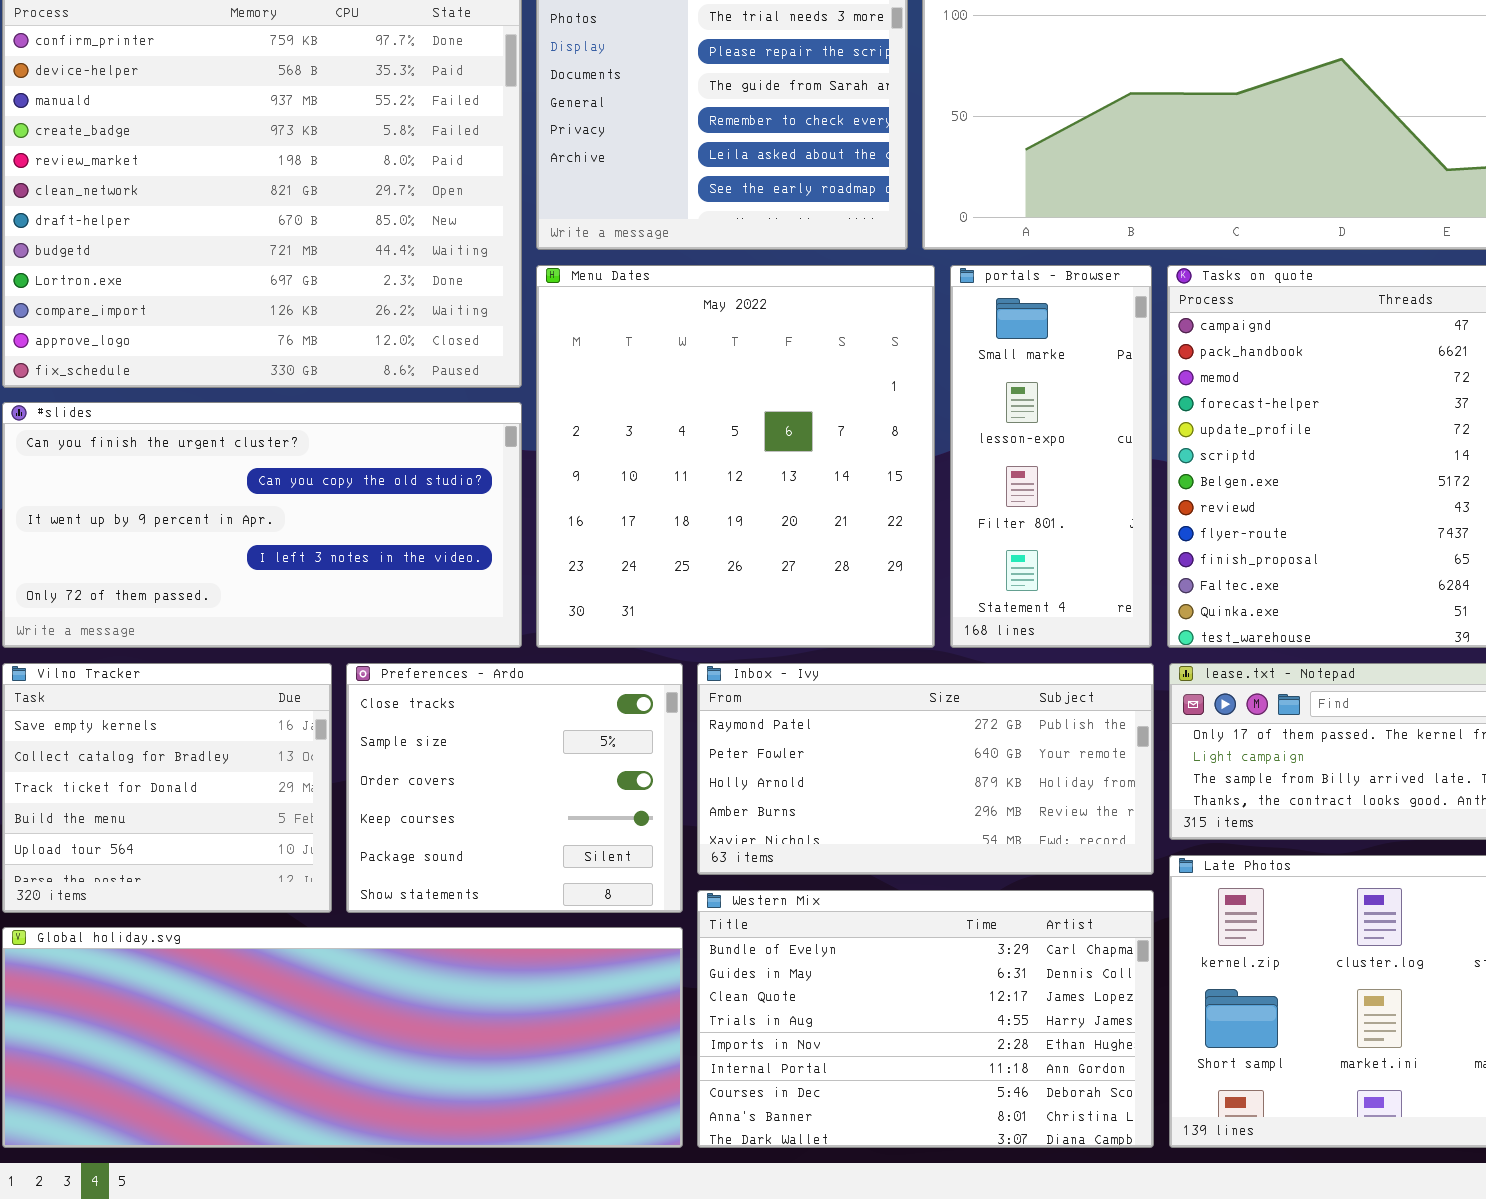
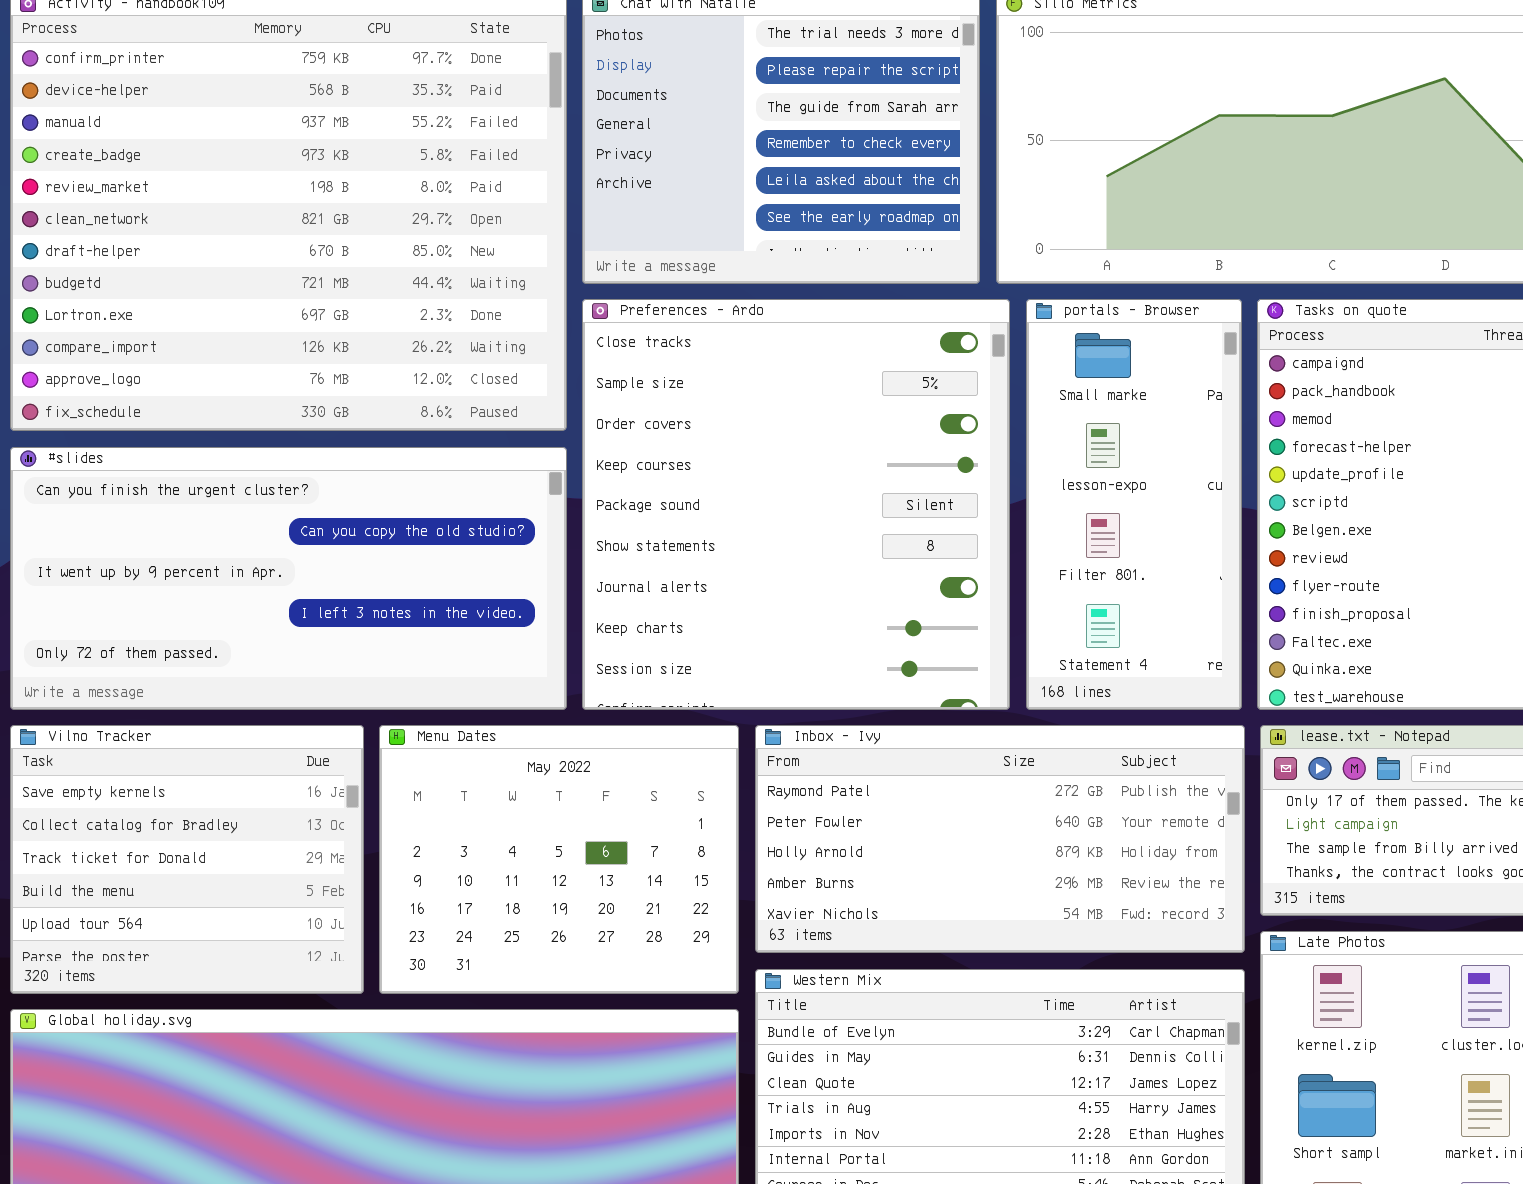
Menu Dates: [536,265,935,648] -> [379,725,739,994], moved, resized
Preferences - Ardo: [346,663,683,913] -> [582,299,1010,710], moved, resized

